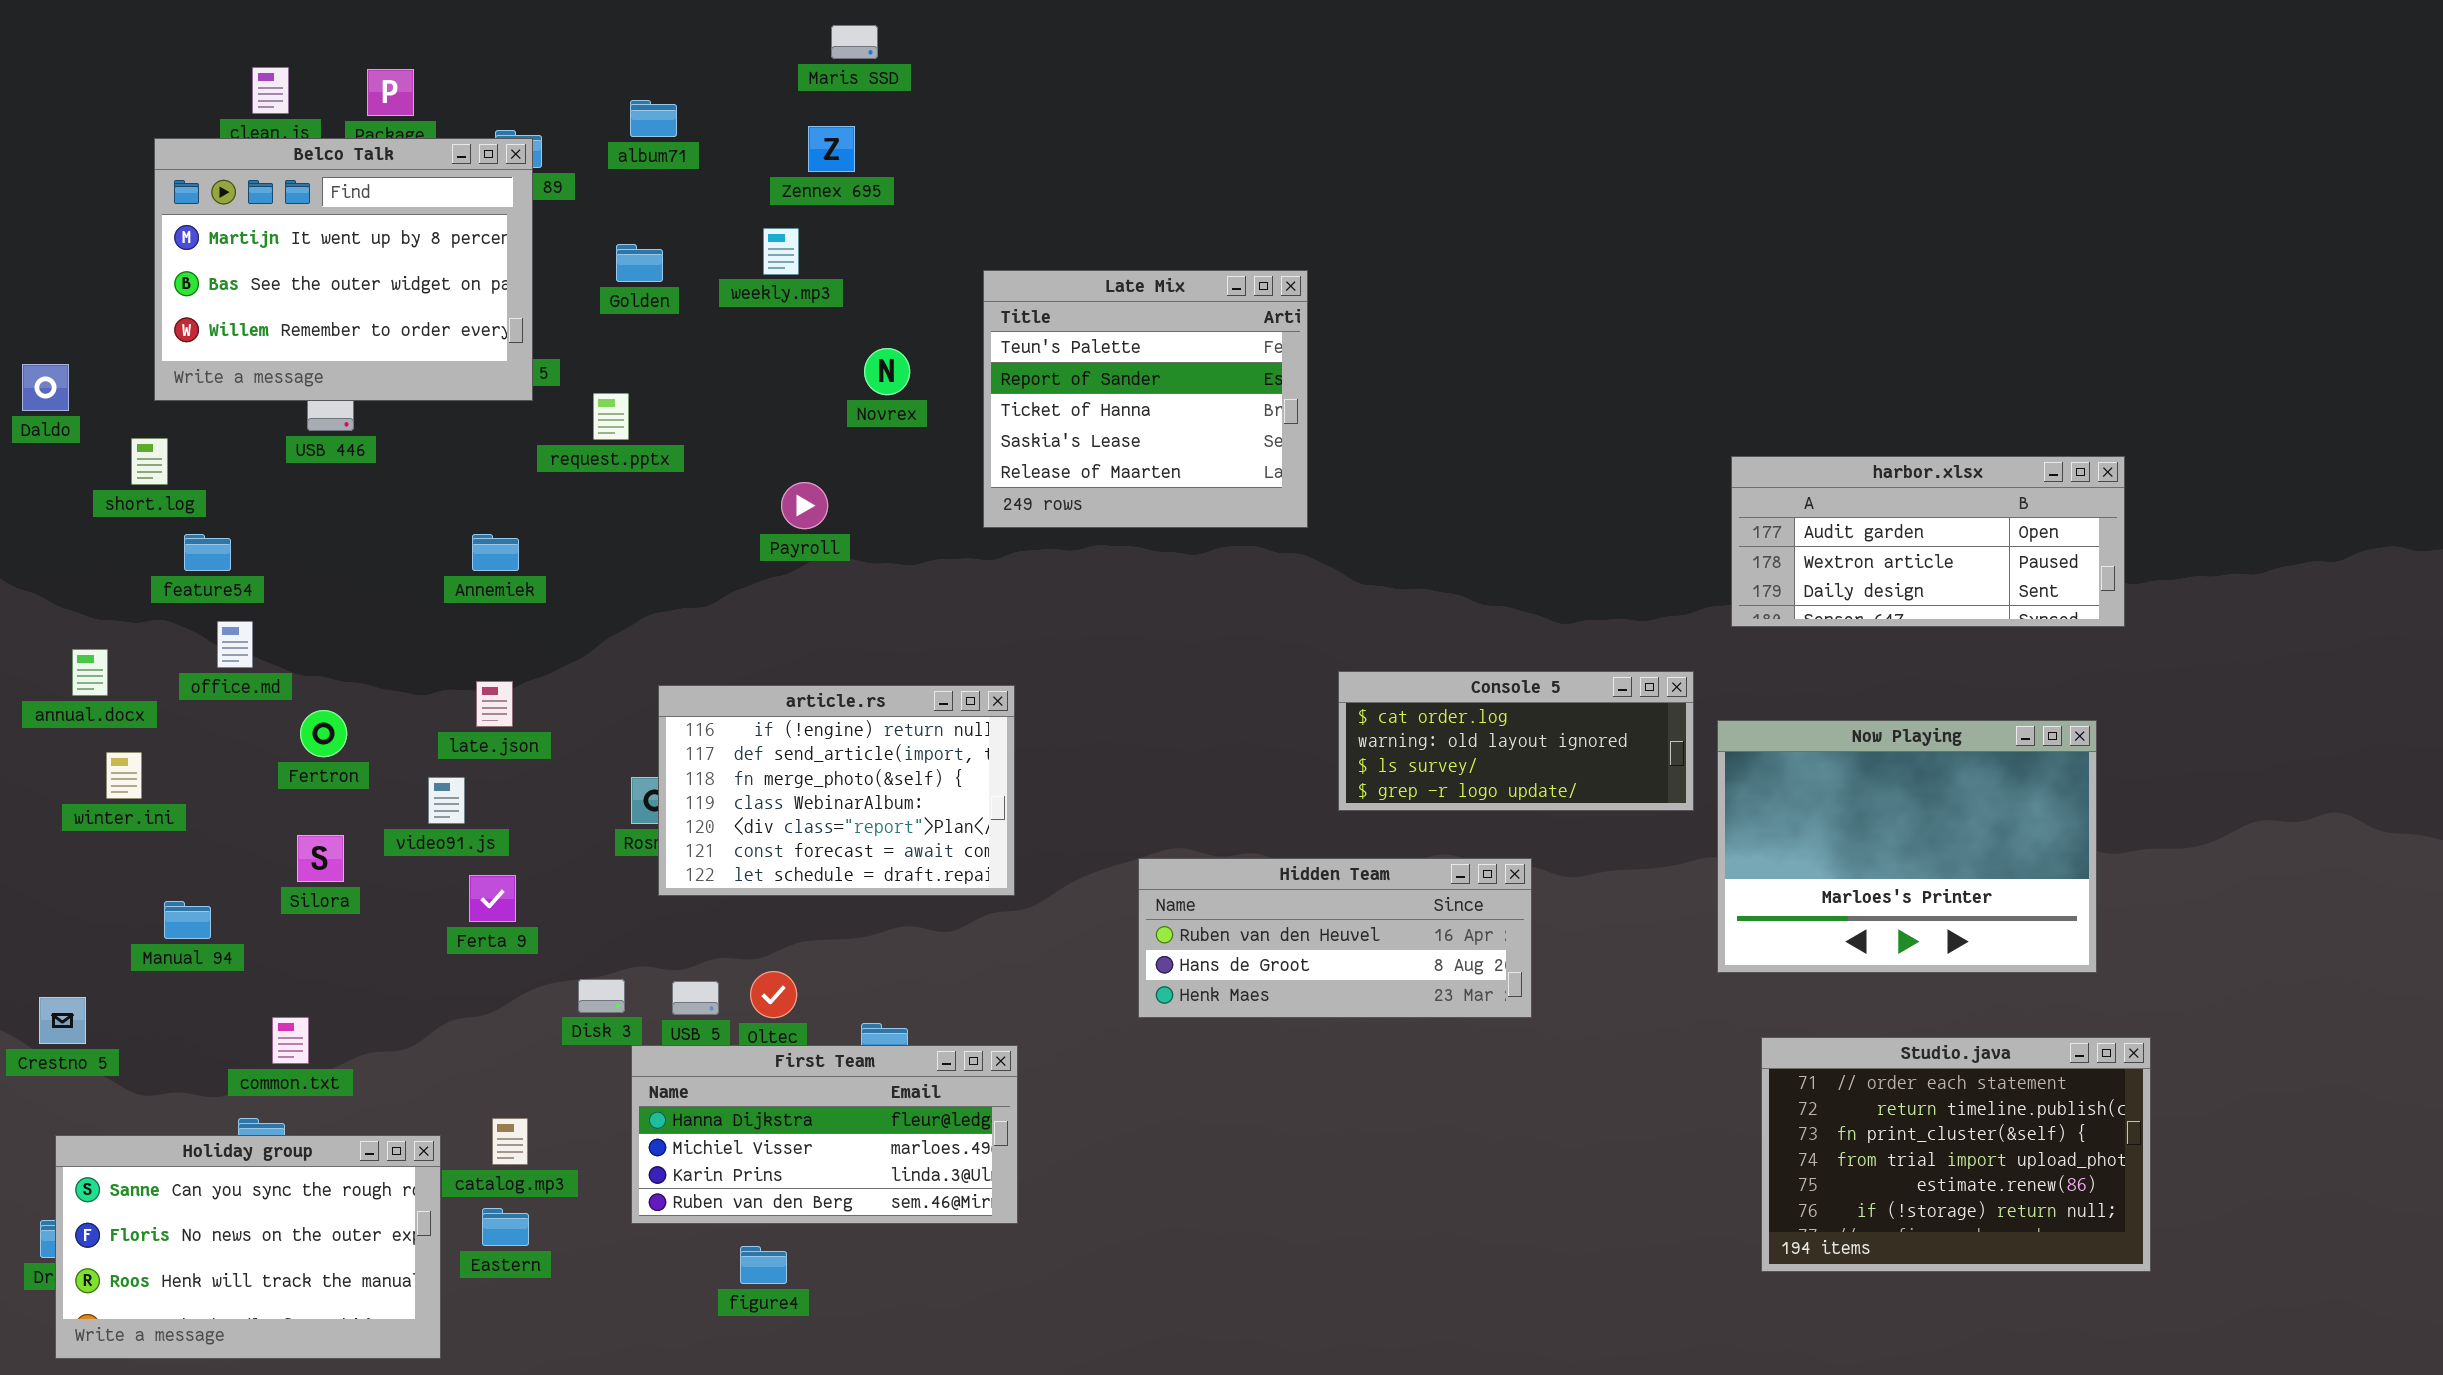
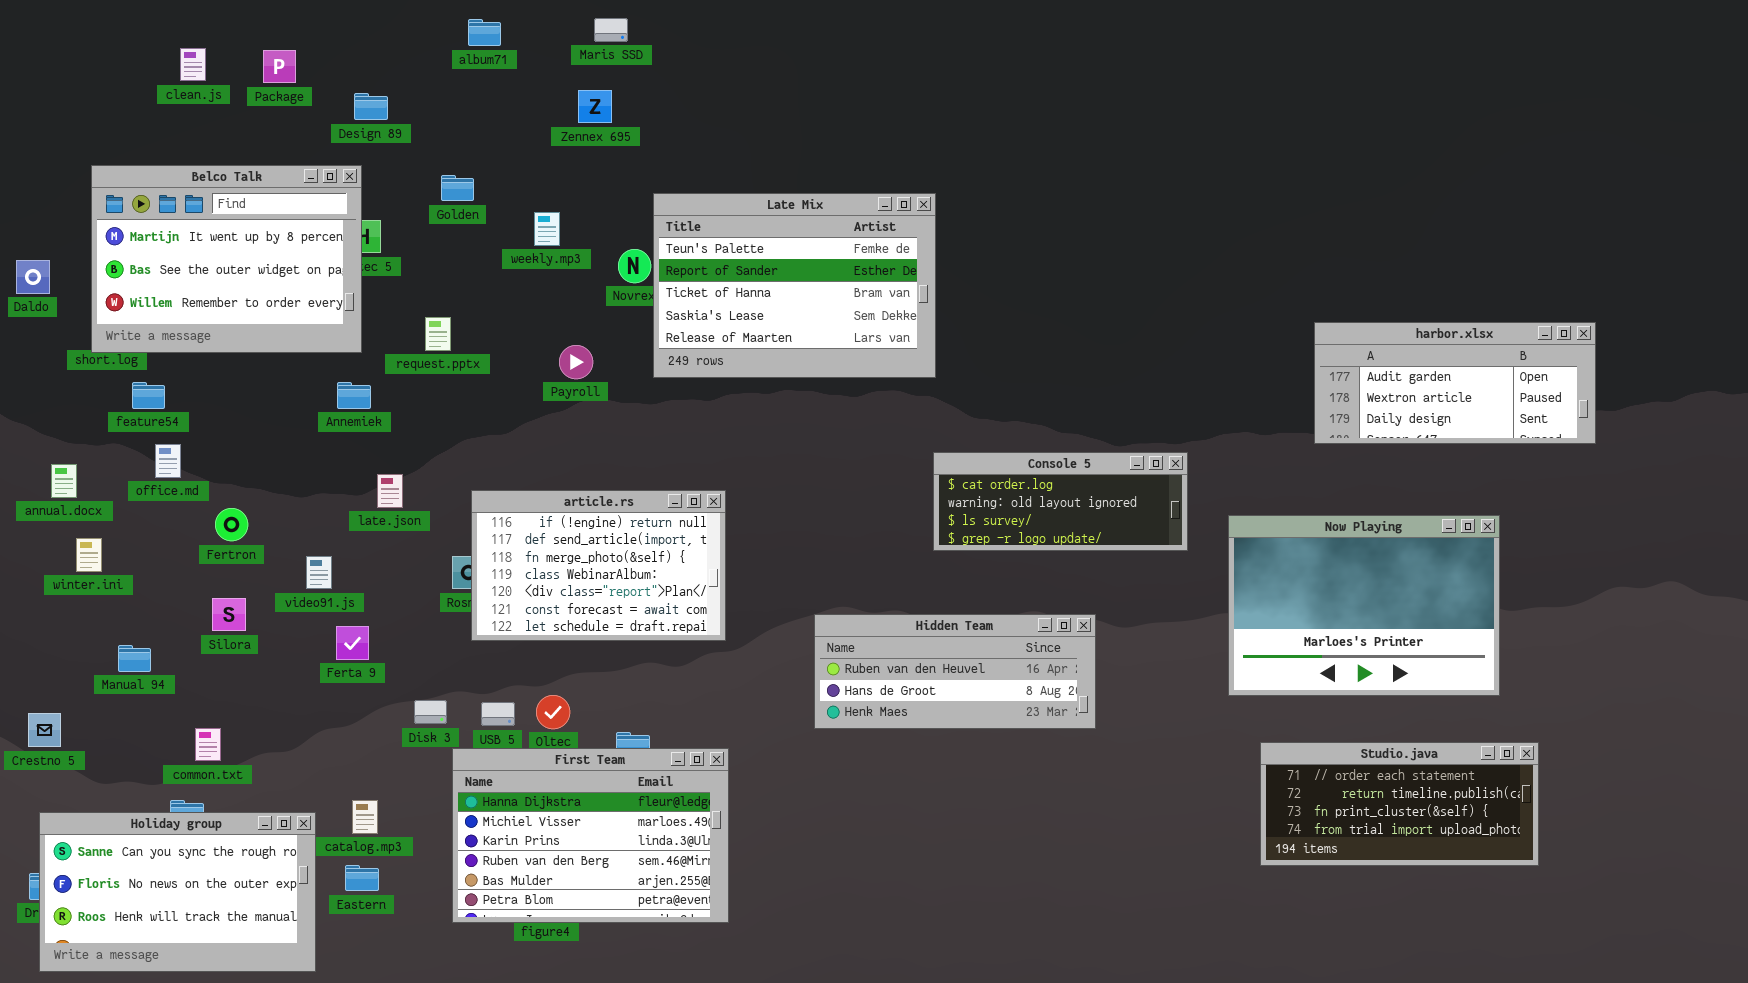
album71: [630,100,677,137] -> [468,19,501,46], moved
Belco Talk: [154,138,533,401] -> [91,165,362,353], moved
weekly.mp3: [763,228,799,275] -> [534,212,560,246], moved
Late Mix: [983,270,1308,528] -> [653,193,936,378], resized
request.pptx: [593,393,629,440] -> [425,317,451,351], moved
harbor.xlsx: [1731,456,2125,627] -> [1314,322,1596,444], moved
Console 5: [1338,671,1694,811] -> [933,452,1188,551], moved
late.json: [476,681,513,727] -> [377,474,403,508], moved
Studio.java: [1761,1037,2151,1272] -> [1260,742,1539,866], resized
First Team: [631,1045,1018,1224] -> [452,748,729,923], resized

